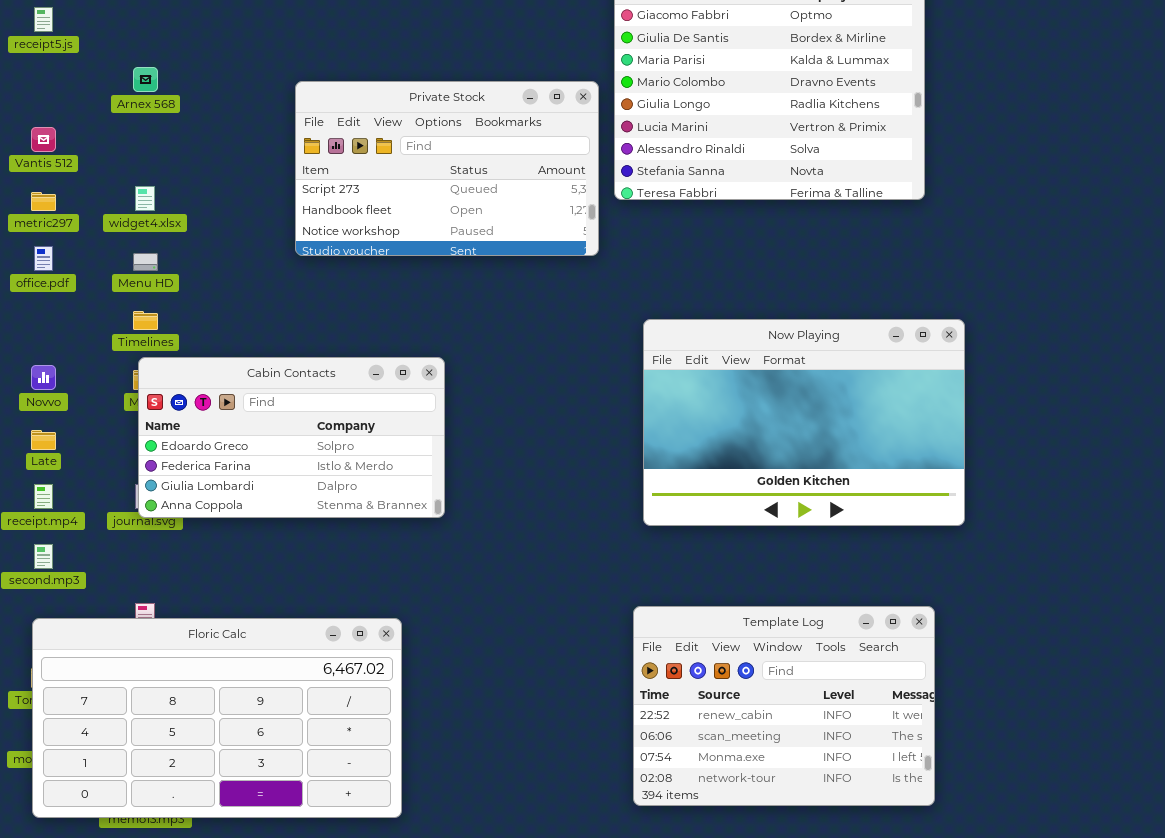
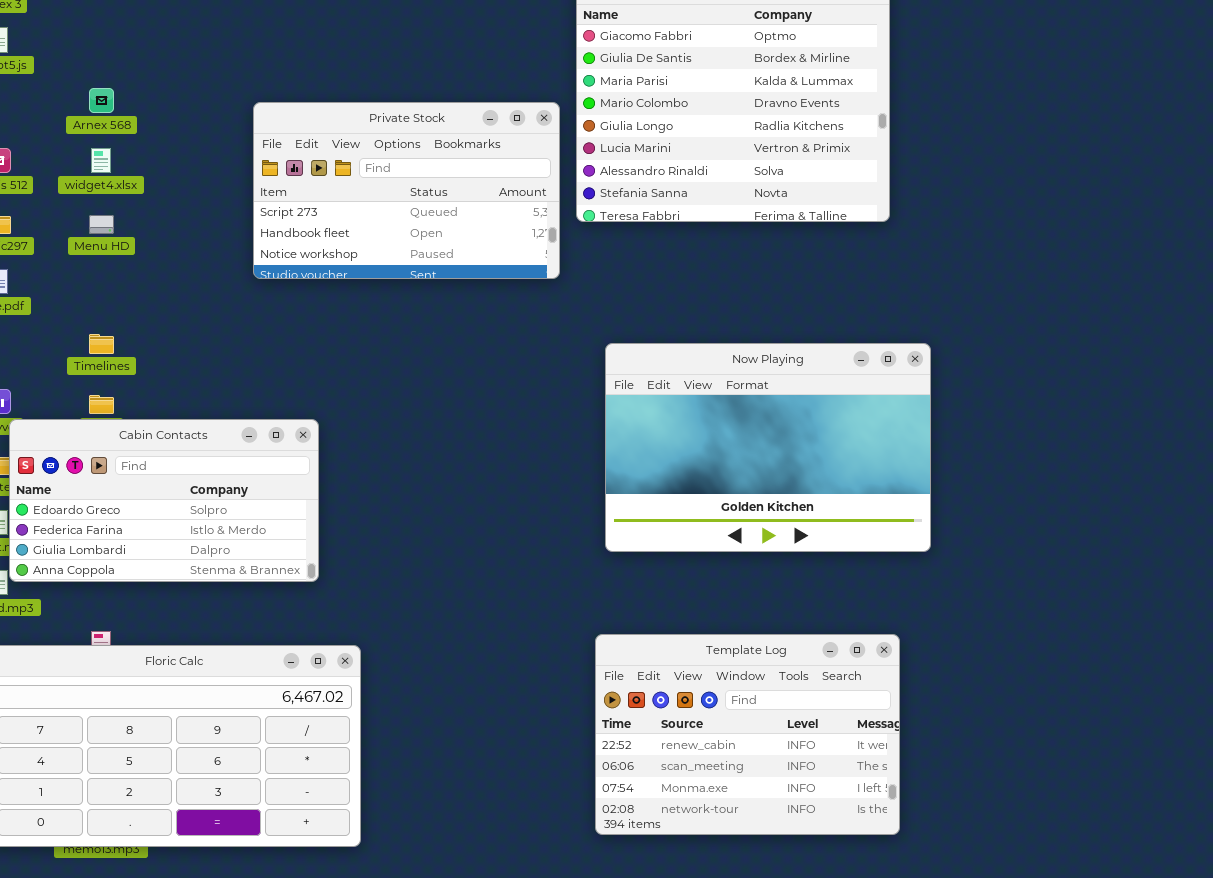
widget4.xlsx: [135,186,155,211] -> [91,148,111,173], moved
Menu HD: [133,253,158,271] -> [89,215,114,234], moved
Cabin Contacts: [138,357,445,518] -> [9,419,319,582], moved

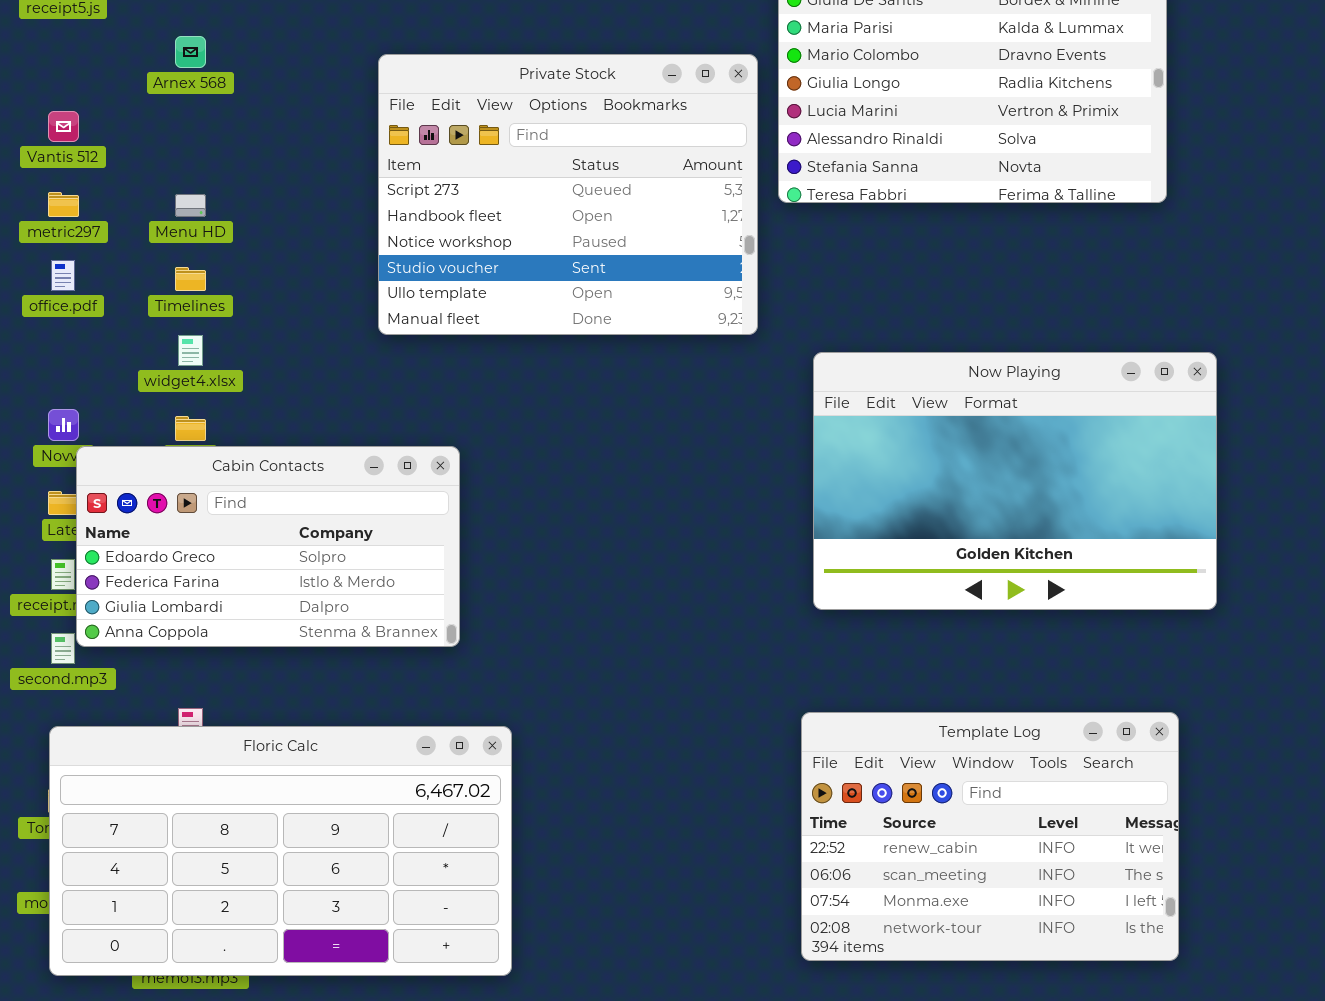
Private Stock: [253,102,560,279] -> [378,54,758,335], resized
widget4.xlsx: [91,148,111,173] -> [178,335,203,366], moved
Timelines: [89,334,114,354] -> [175,267,206,291], moved

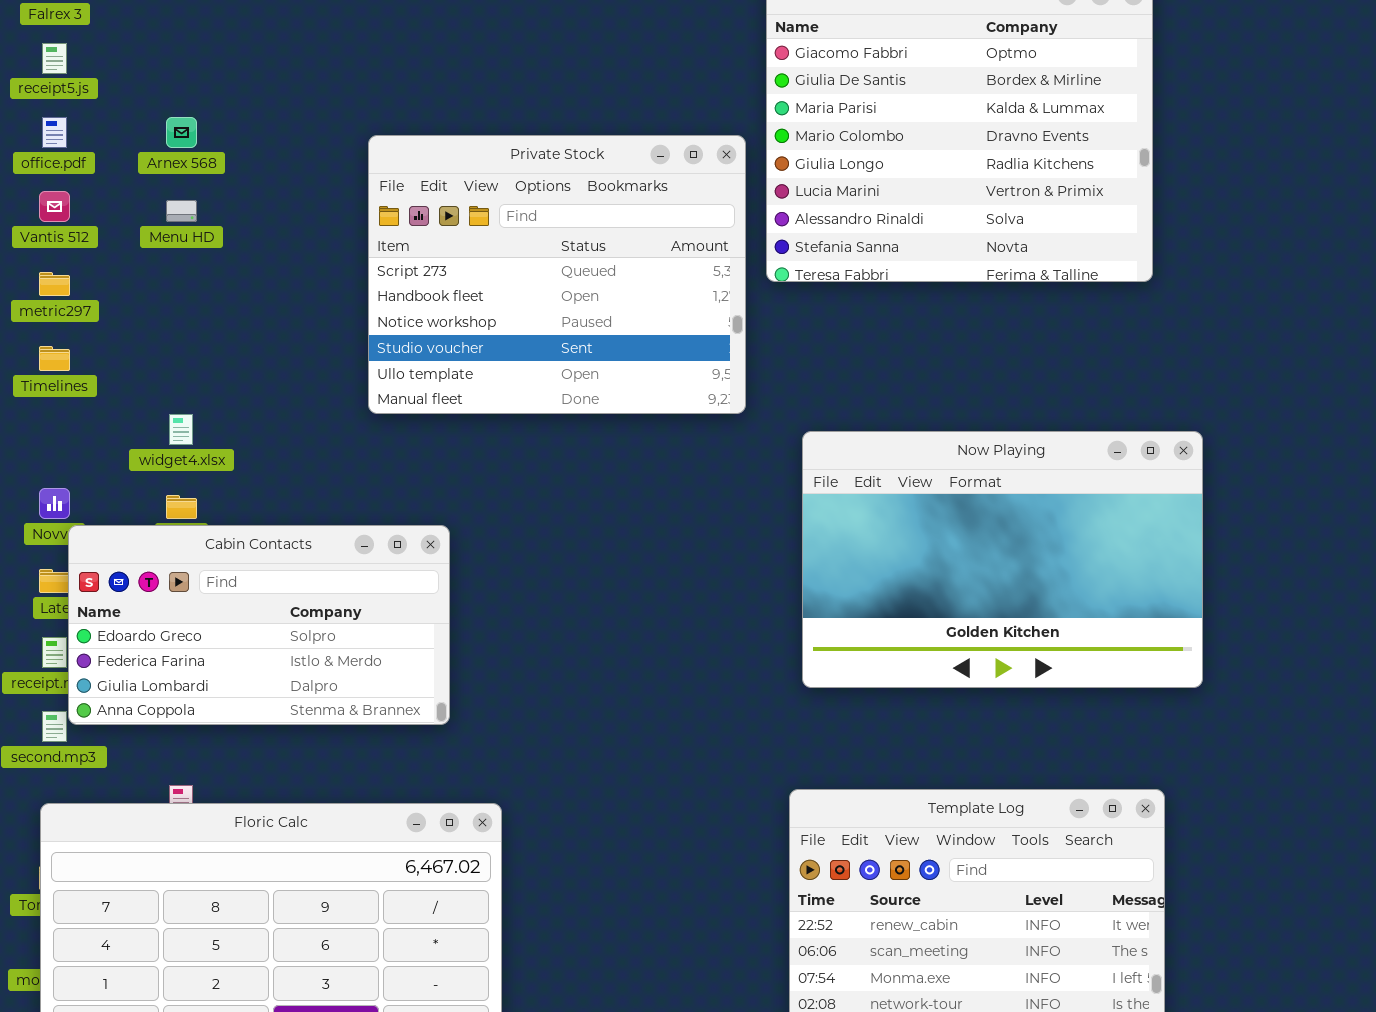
Menu HD: [175,194,206,217] -> [166,200,197,222], moved
office.pdf: [51,260,75,291] -> [42,117,67,148], moved
Timelines: [175,267,206,291] -> [39,346,70,371], moved

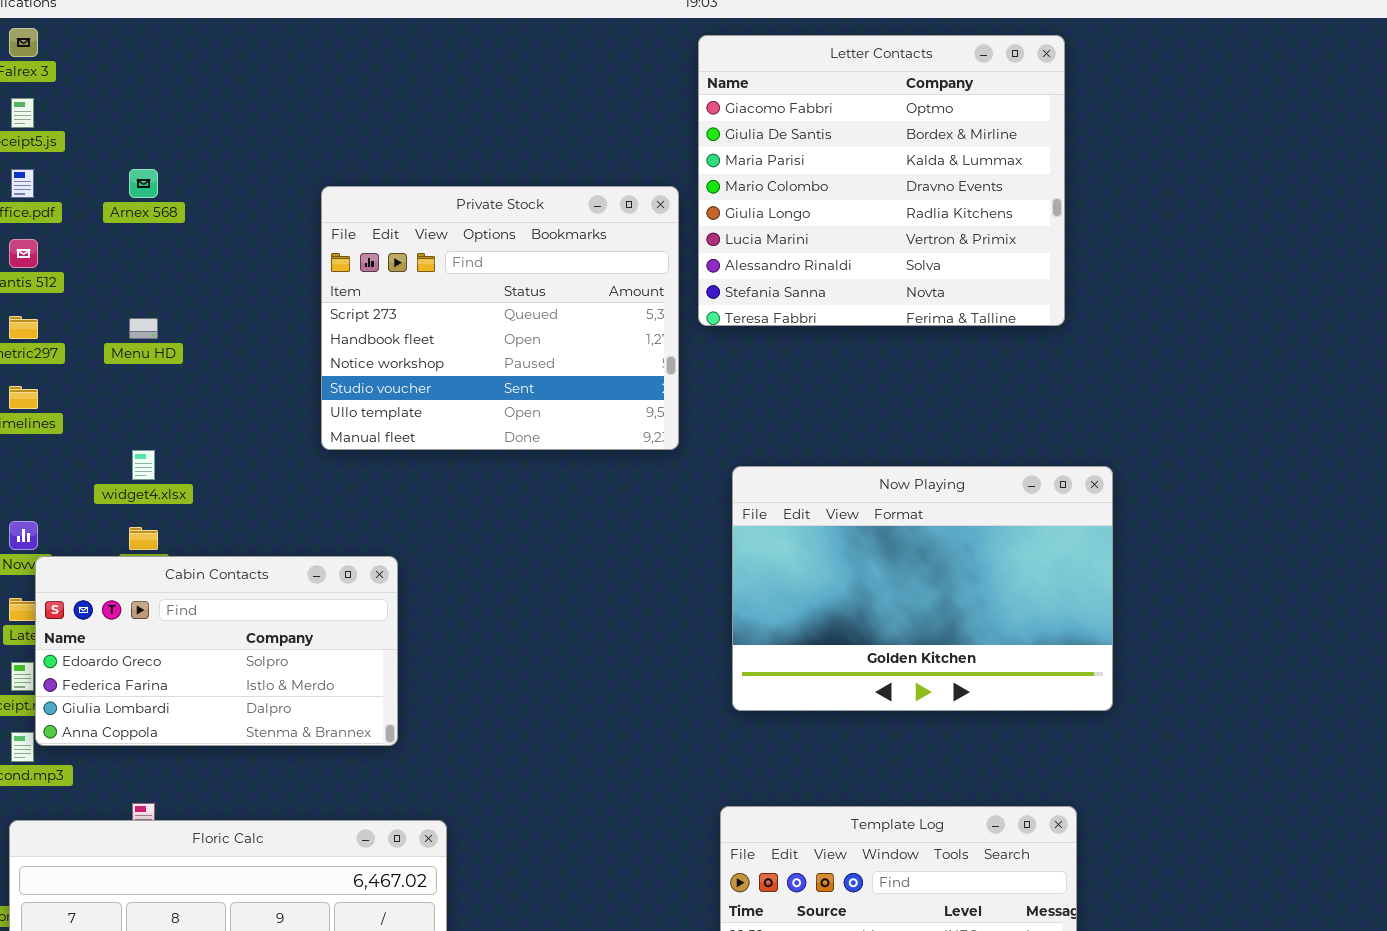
Menu HD: [166,200,197,222] -> [129,318,158,339], moved

